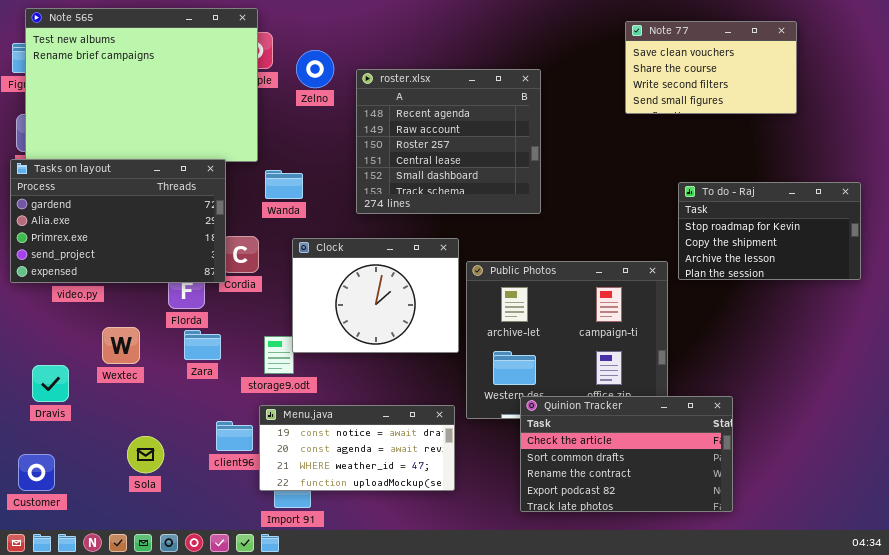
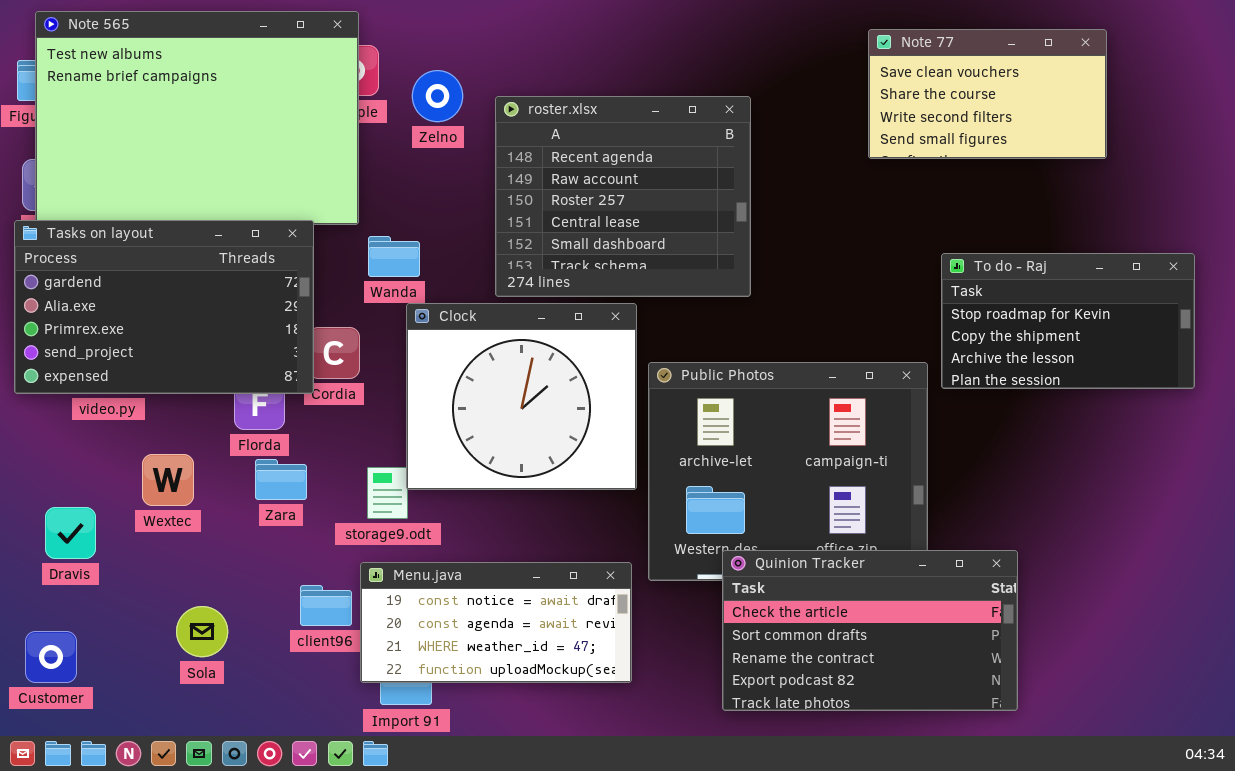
Clock: [292,238,459,353] -> [406,303,637,490], resized

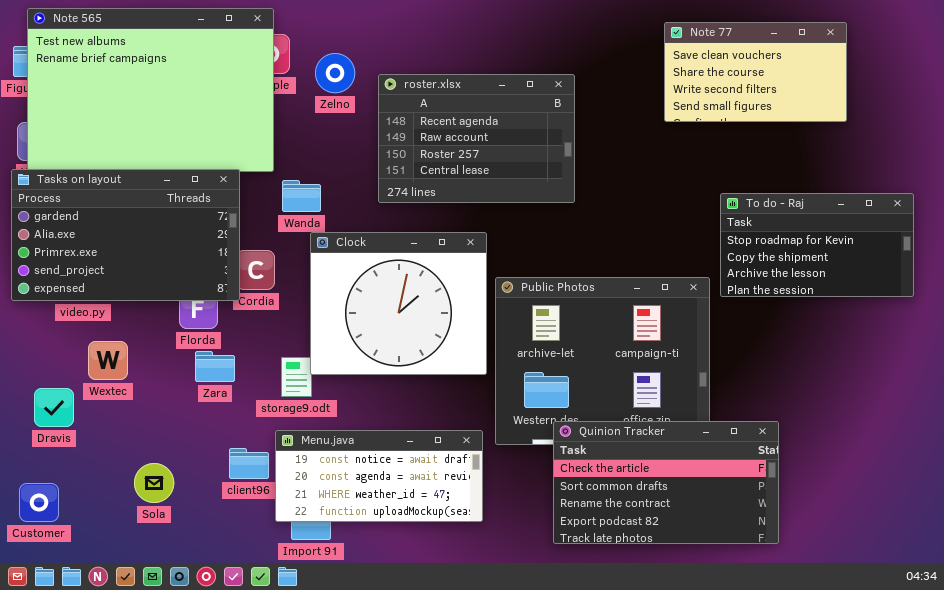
roster.xlsx: [495,96,751,297] -> [378,74,575,203], resized
Wextec: [142,454,194,506] -> [88,341,128,380], moved

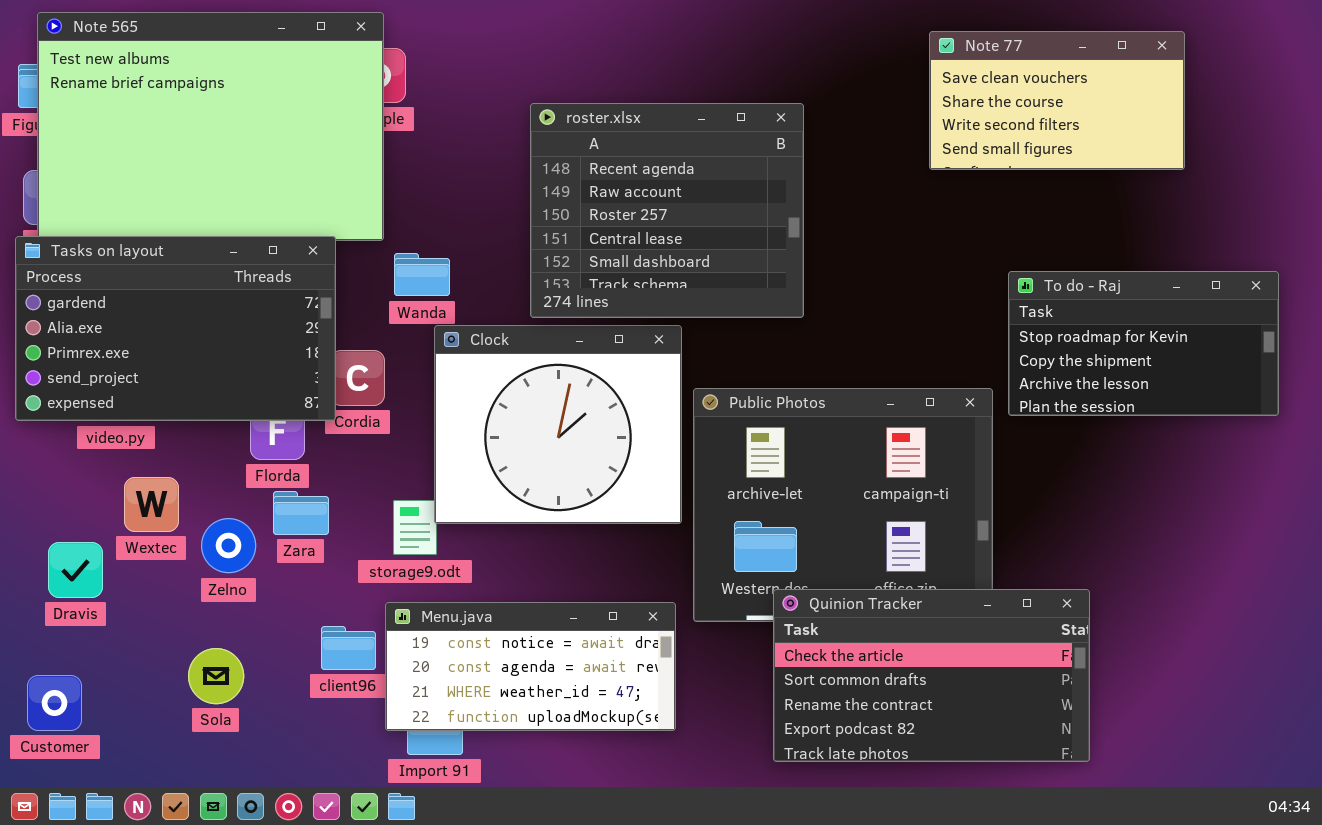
Zelno: [315,53,355,93] -> [201,518,256,573], moved
roster.xlsx: [378,74,575,203] -> [530,103,804,318], resized

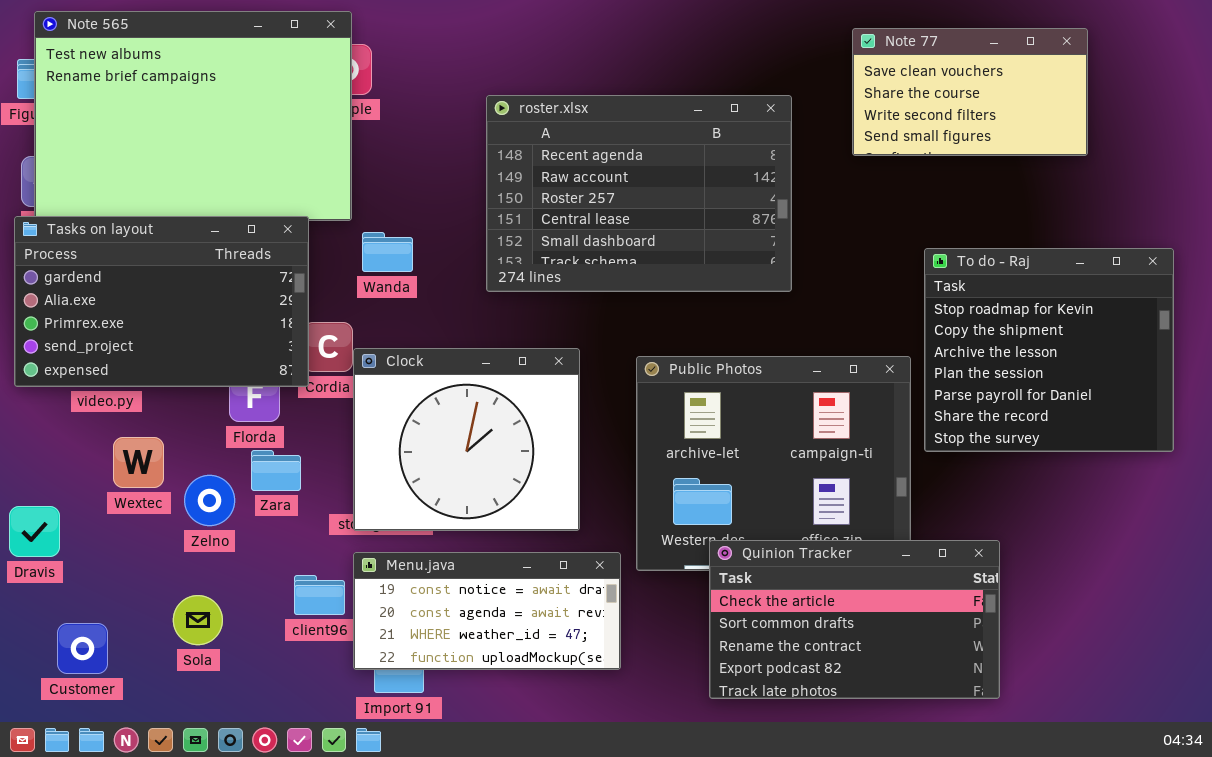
roster.xlsx: [530,103,804,318] -> [486,95,792,292], resized
To do - Raj: [1008,271,1279,416] -> [924,248,1174,452], resized
Clock: [434,325,682,524] -> [353,348,580,531], moved
Dravis: [48,542,103,598] -> [9,506,60,557], moved
Customer: [27,675,82,731] -> [57,623,108,674], moved

